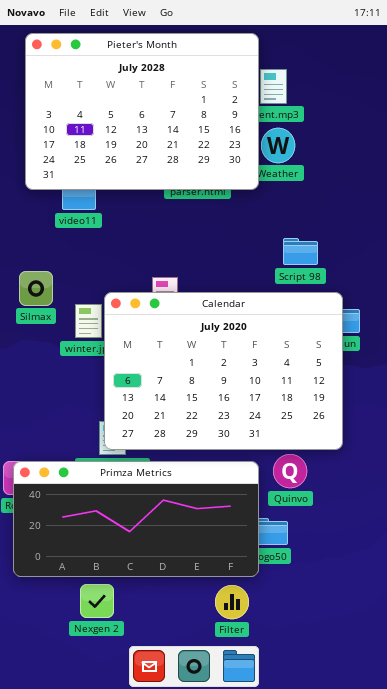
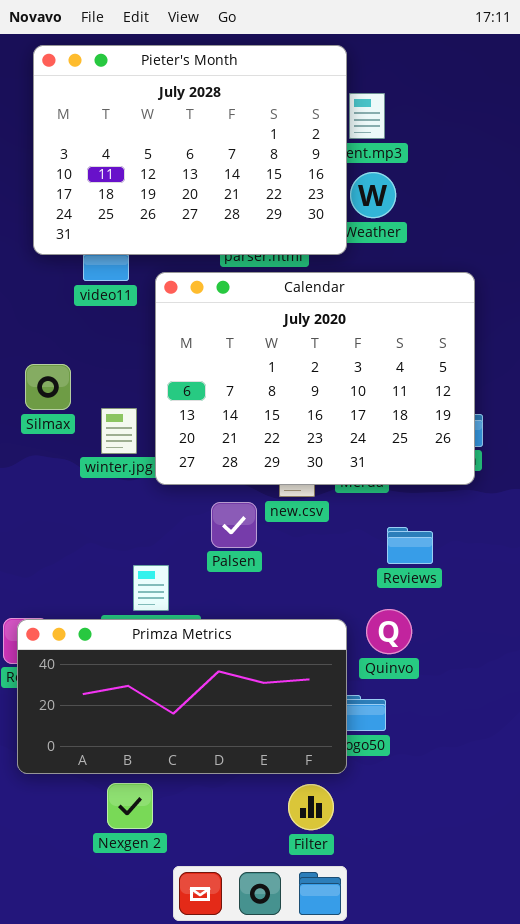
Calendar: [104,292,343,450] -> [155,272,475,485], moved

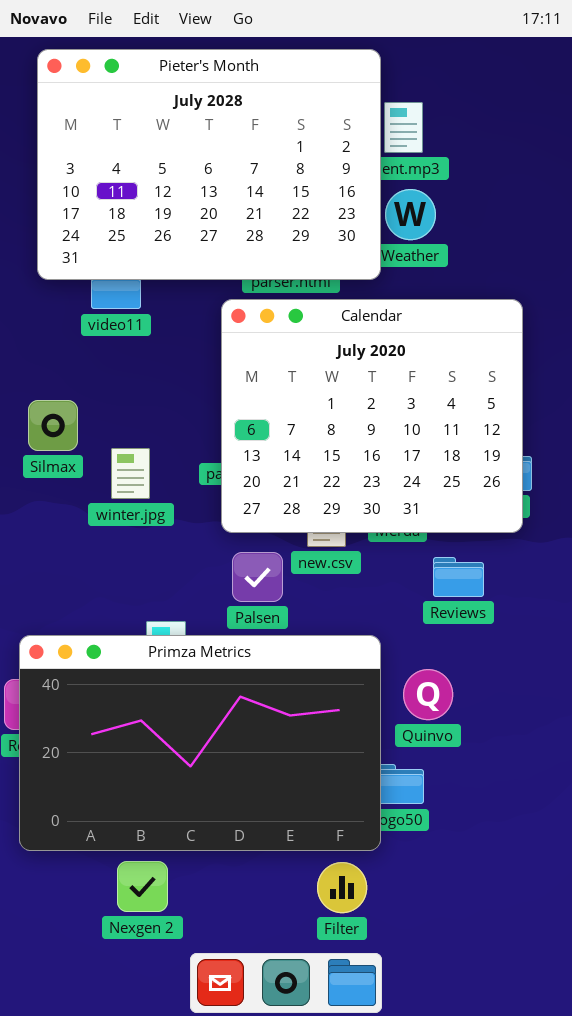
Calendar: [155,272,475,485] -> [221,299,523,533], resized
Reviews: [387,527,433,564] -> [433,557,484,597], moved
Primza Metrics: [17,619,347,774] -> [19,635,381,851], resized

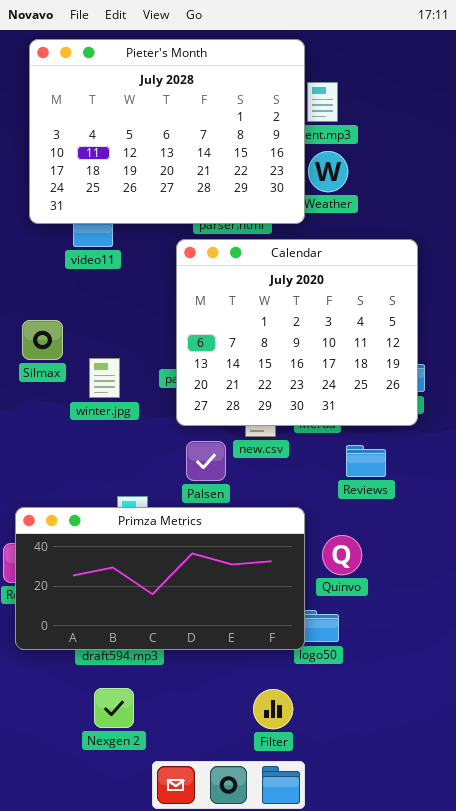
Primza Metrics: [19,635,381,851] -> [15,507,305,650], resized

